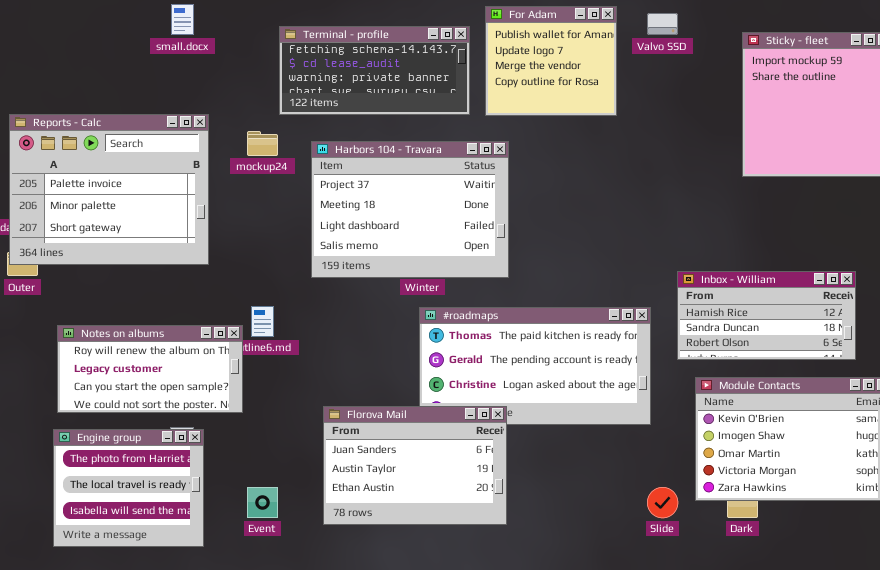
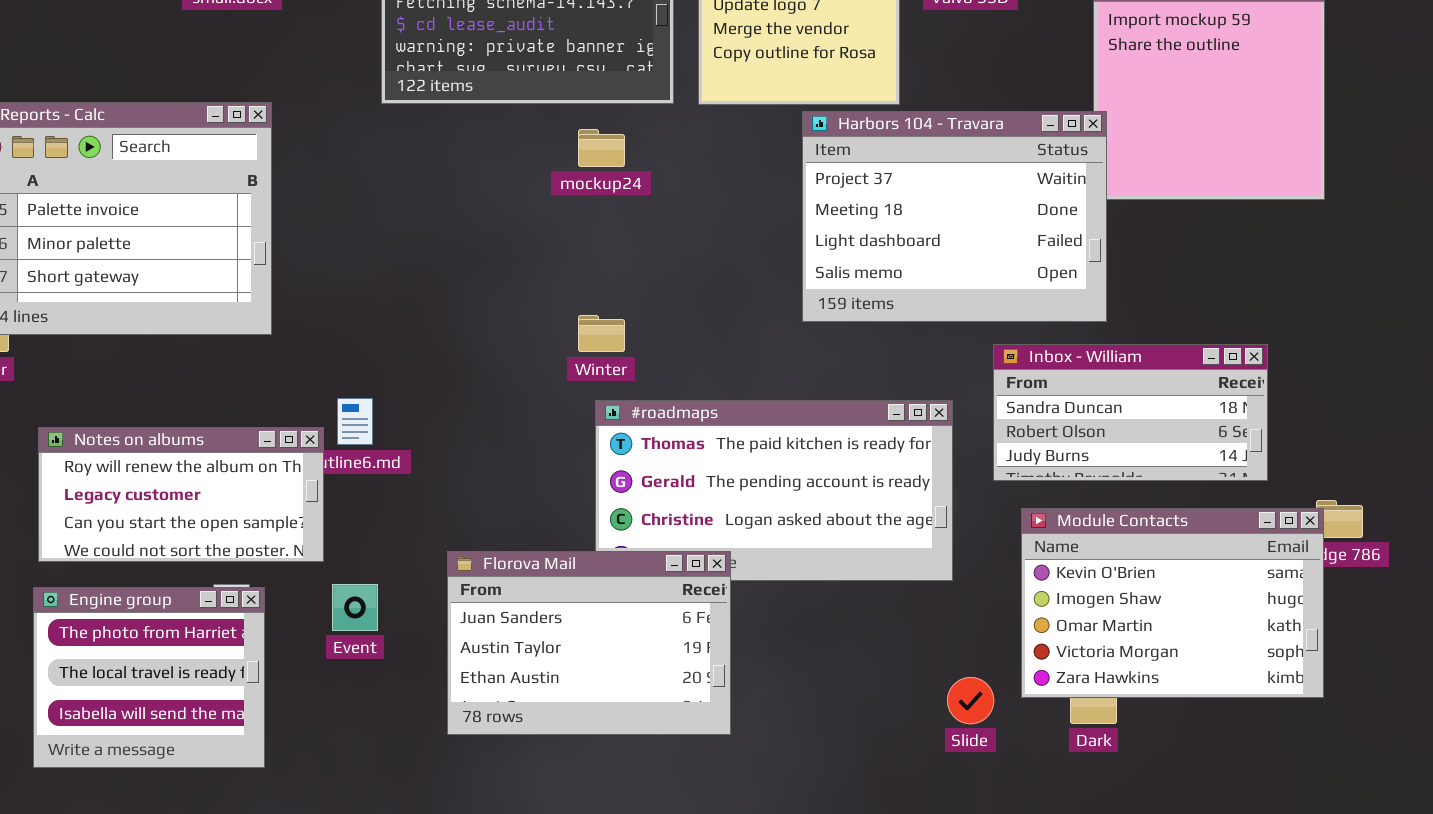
mockup24: [247,131,278,156] -> [578,129,625,167], moved
Harbors 104 - Travara: [311,141,509,278] -> [802,111,1107,322], moved
Inbox - William: [677,271,856,360] -> [993,344,1268,481], scrolled down 1 row
Event: [247,487,278,518] -> [332,584,378,631], moved

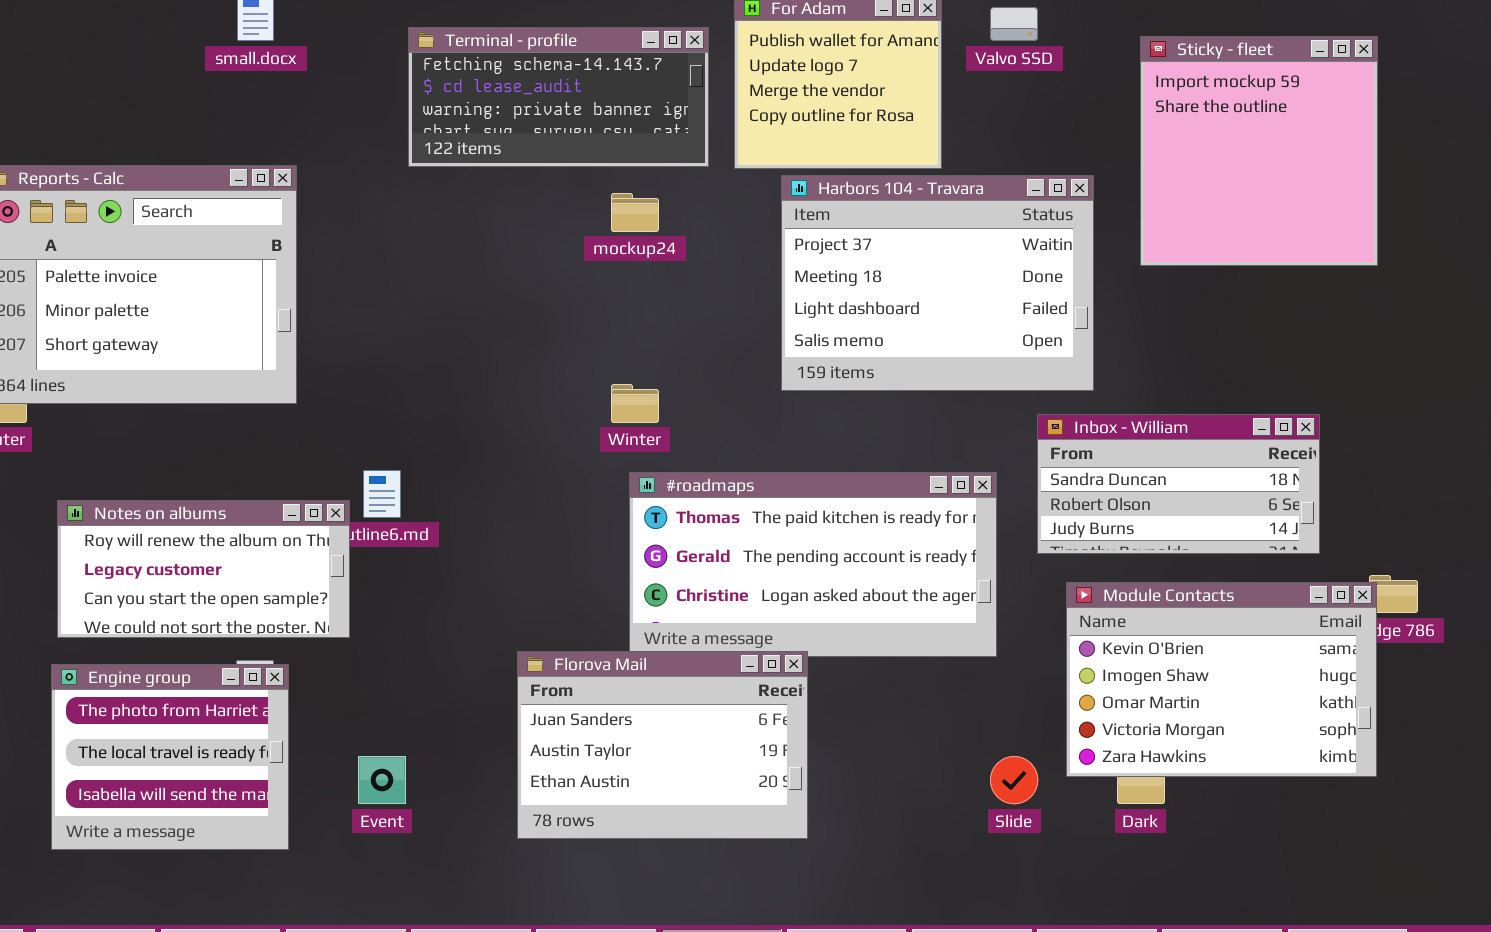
Harbors 104 - Travara: [802,111,1107,322] -> [781,175,1094,391], moved
Florova Mail: [447,551,731,735] -> [517,651,808,839], moved
Event: [332,584,378,631] -> [358,756,406,804], moved

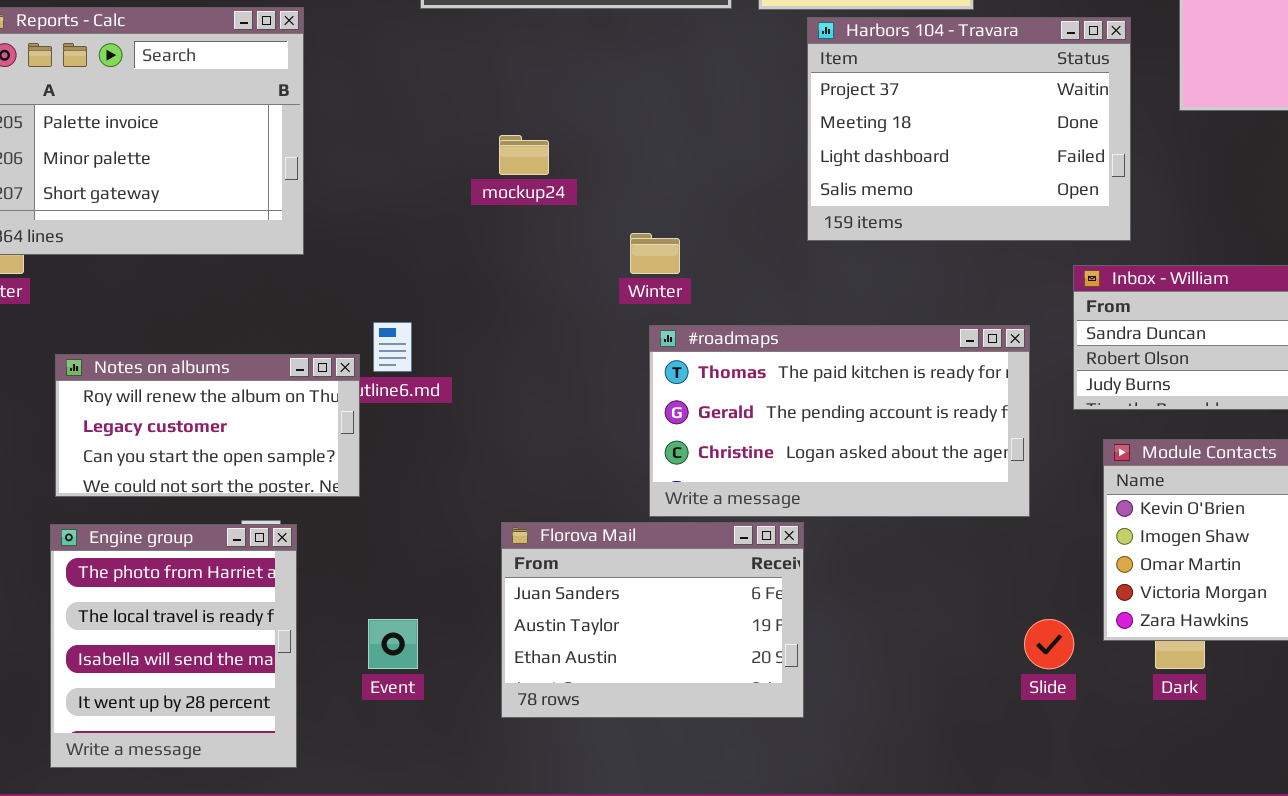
mockup24: [611,193,659,232] -> [499,135,549,175], moved
Florova Mail: [517,651,808,839] -> [501,522,804,718], moved
Engine group: [51,664,289,850] -> [50,524,297,768], resized

